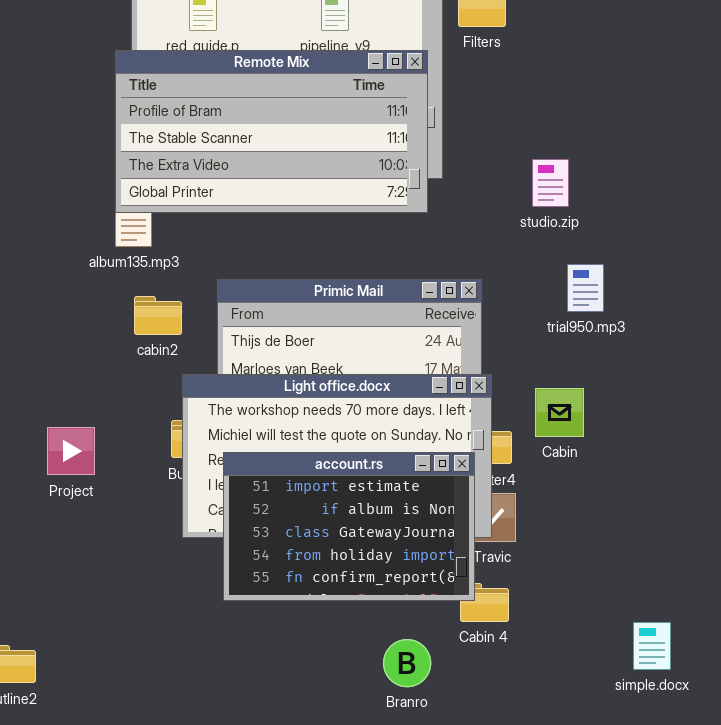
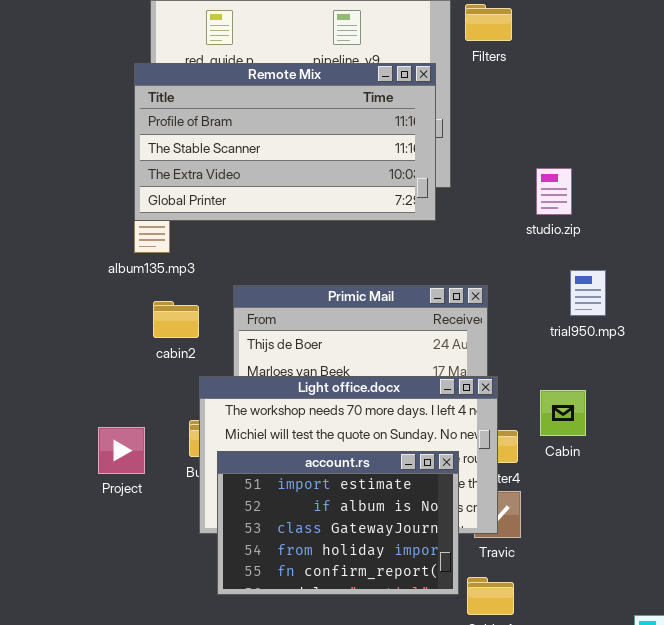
Project: [47,427,95,475] -> [98,427,145,474], moved
account.rs: [223,452,475,601] -> [217,451,459,595], moved

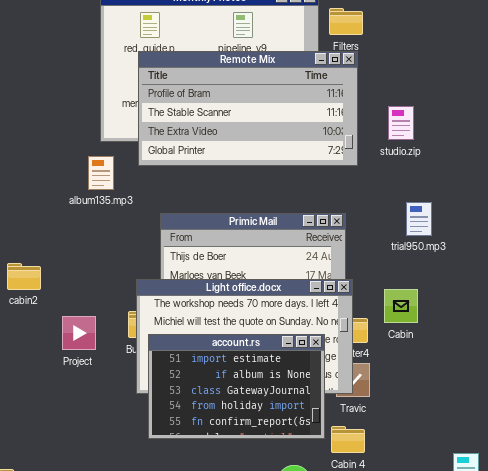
Remote Mix: [134,63,436,221] -> [138,51,358,166], moved
studio.zip: [536,168,572,215] -> [388,106,414,140], moved
cabin2: [153,301,199,338] -> [7,263,41,290], moved

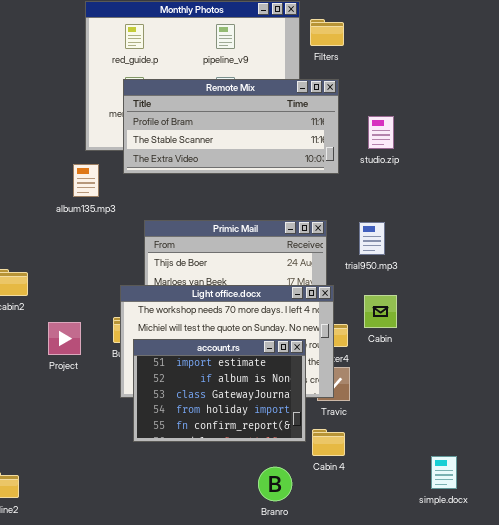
Remote Mix: [138,51,358,166] -> [123,79,339,174], resized
trial950.mp3: [406,202,432,236] -> [359,222,385,255], moved

